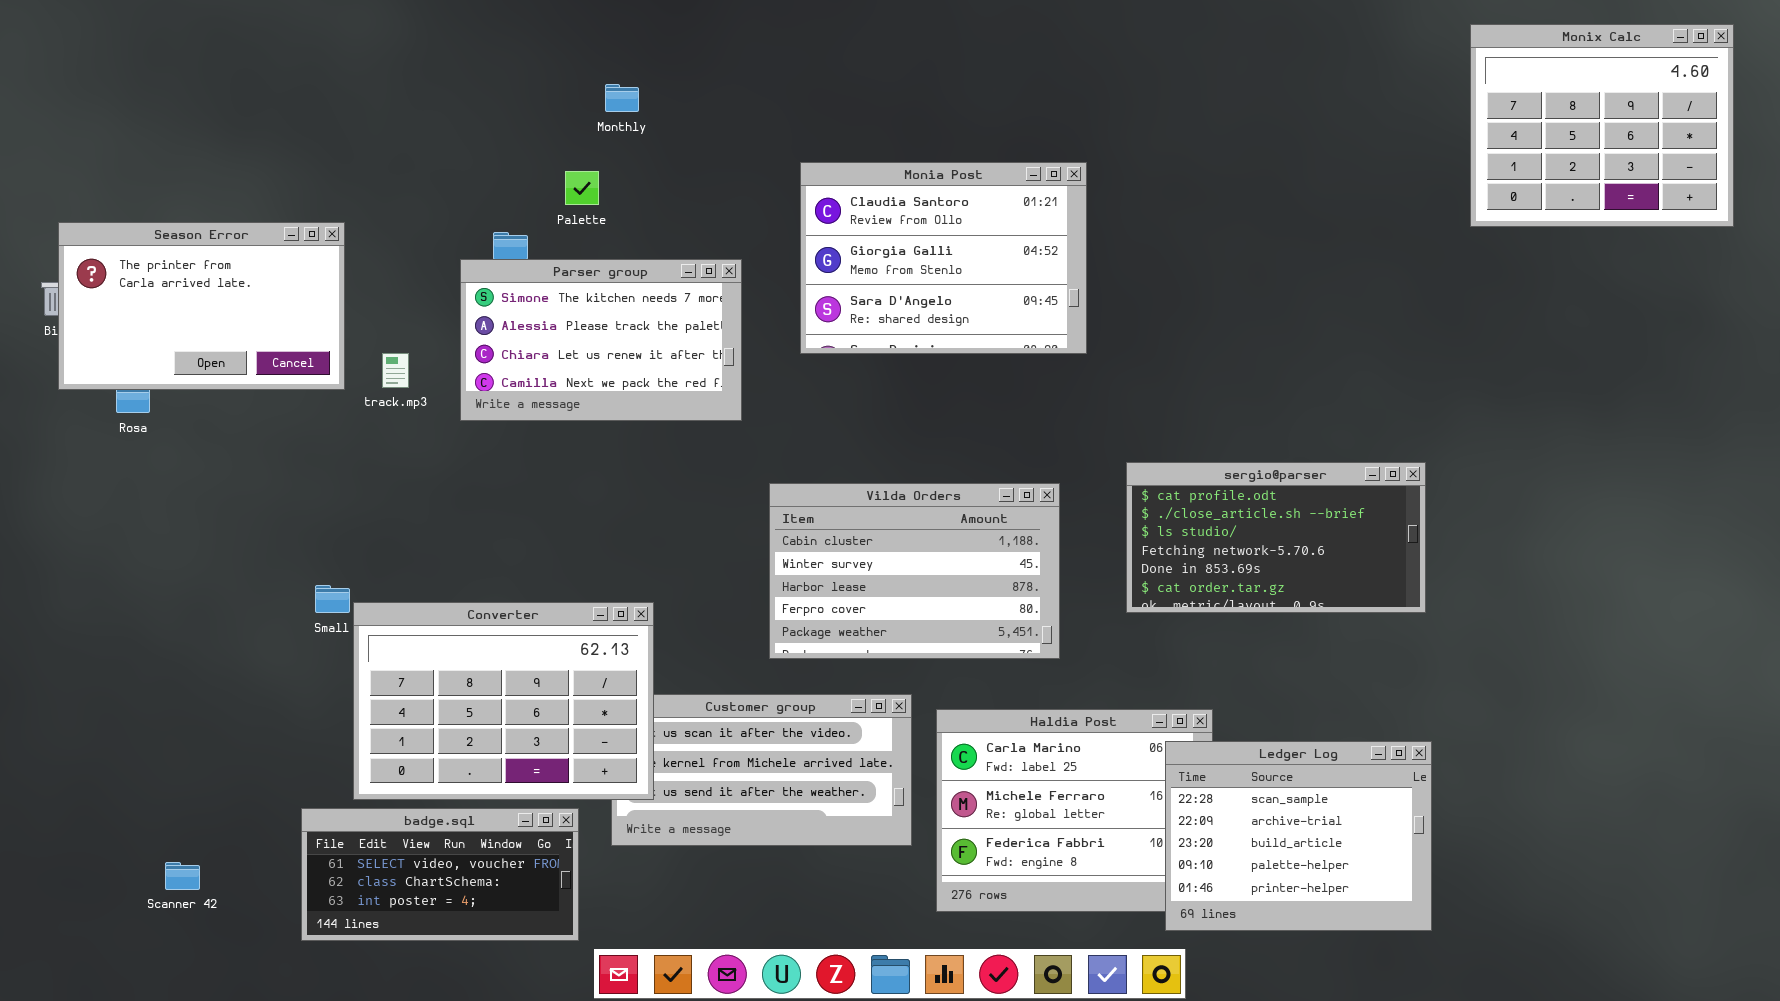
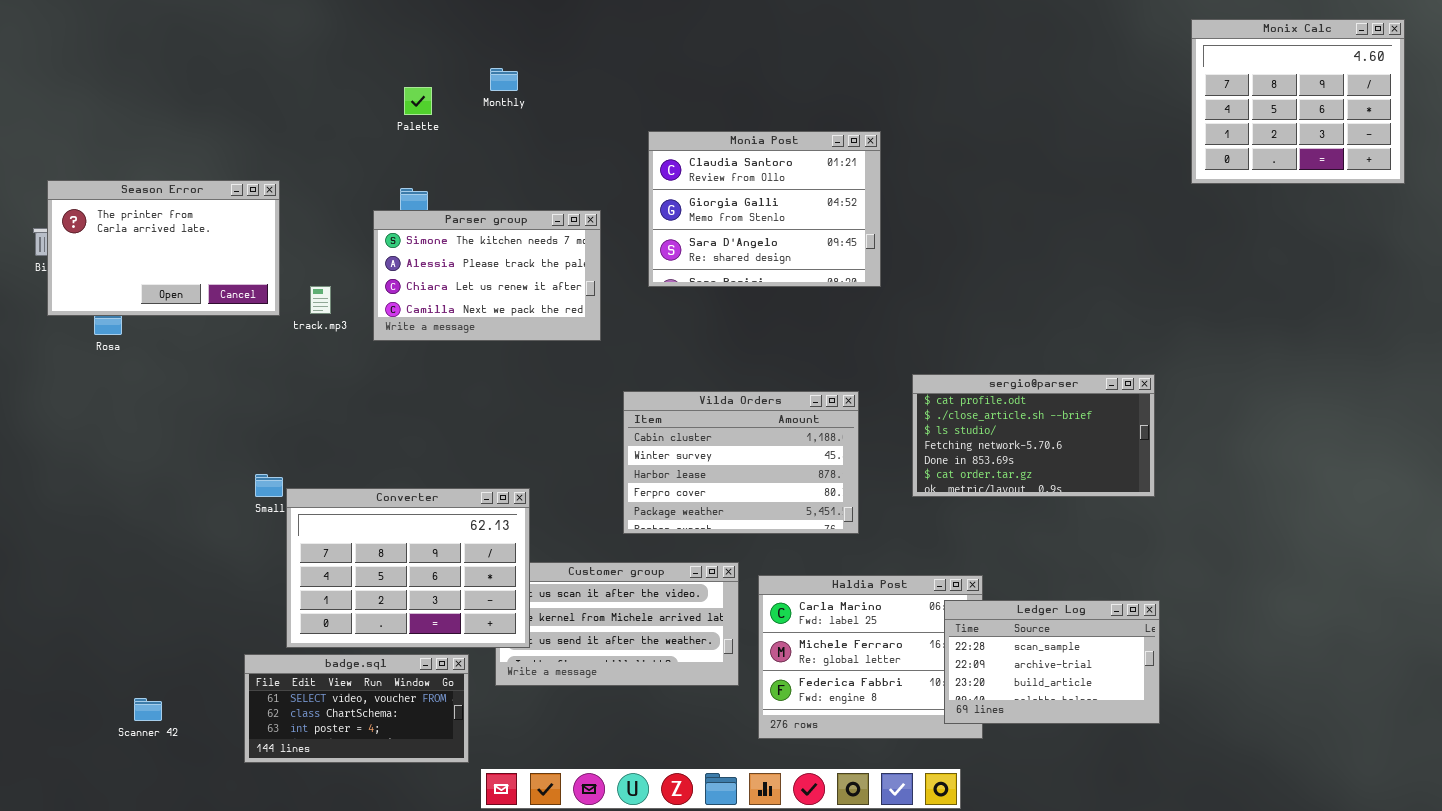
Palette: [565,171,599,205] -> [404,87,432,115], moved
Ledger Log: [1165,741,1432,931] -> [944,600,1160,724], resized

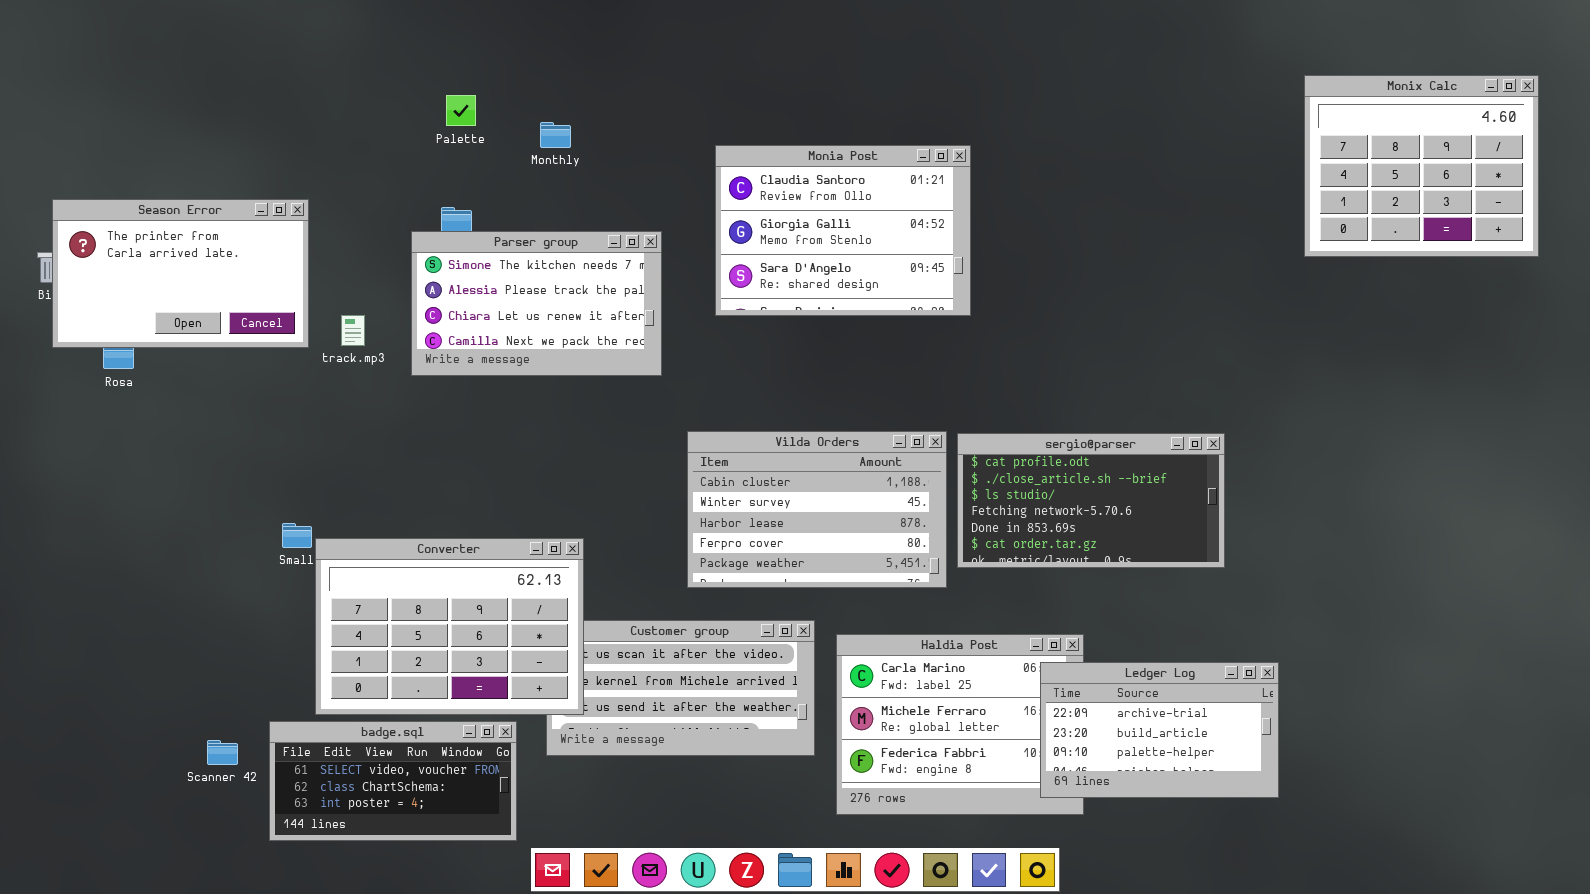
Monix Calc: [1191,19,1405,184] -> [1304,75,1539,257], moved
Monthly: [490,68,518,91] -> [540,122,571,148], moved
sergio@parser: [912,374,1155,497] -> [957,433,1225,568], moved
Ledger Log: [944,600,1160,724] -> [1040,662,1279,798], scrolled down 1 row
Scanner 42: [134,698,162,721] -> [207,740,238,765], moved

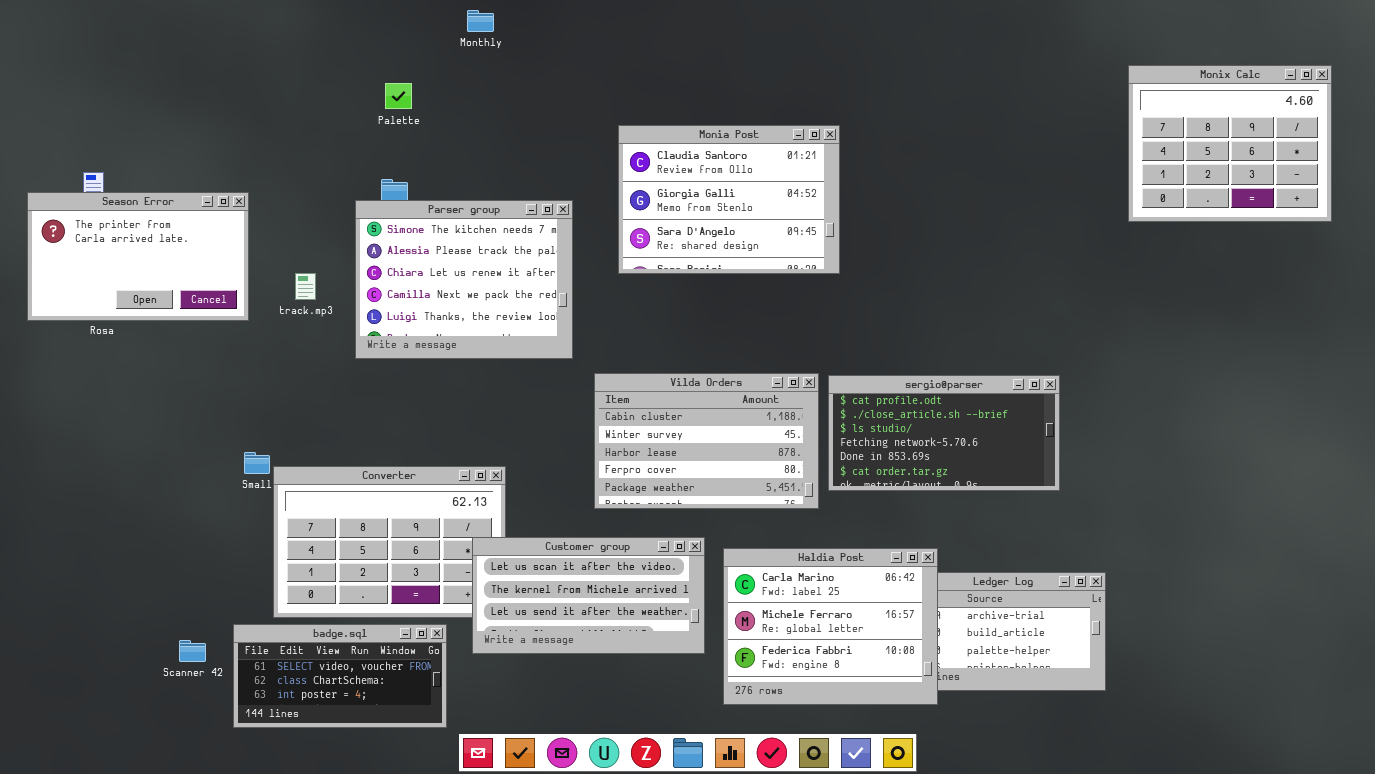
Monthly: [540,122,571,148] -> [467,10,494,32], moved
Season Error: [52,199,309,348] -> [27,192,249,321], moved
Parser group: [411,231,662,376] -> [355,200,573,359], resized
Customer group: [546,620,815,756] -> [472,537,705,654], raised
Haldia Post: [836,634,1084,815] -> [723,548,938,705], raised

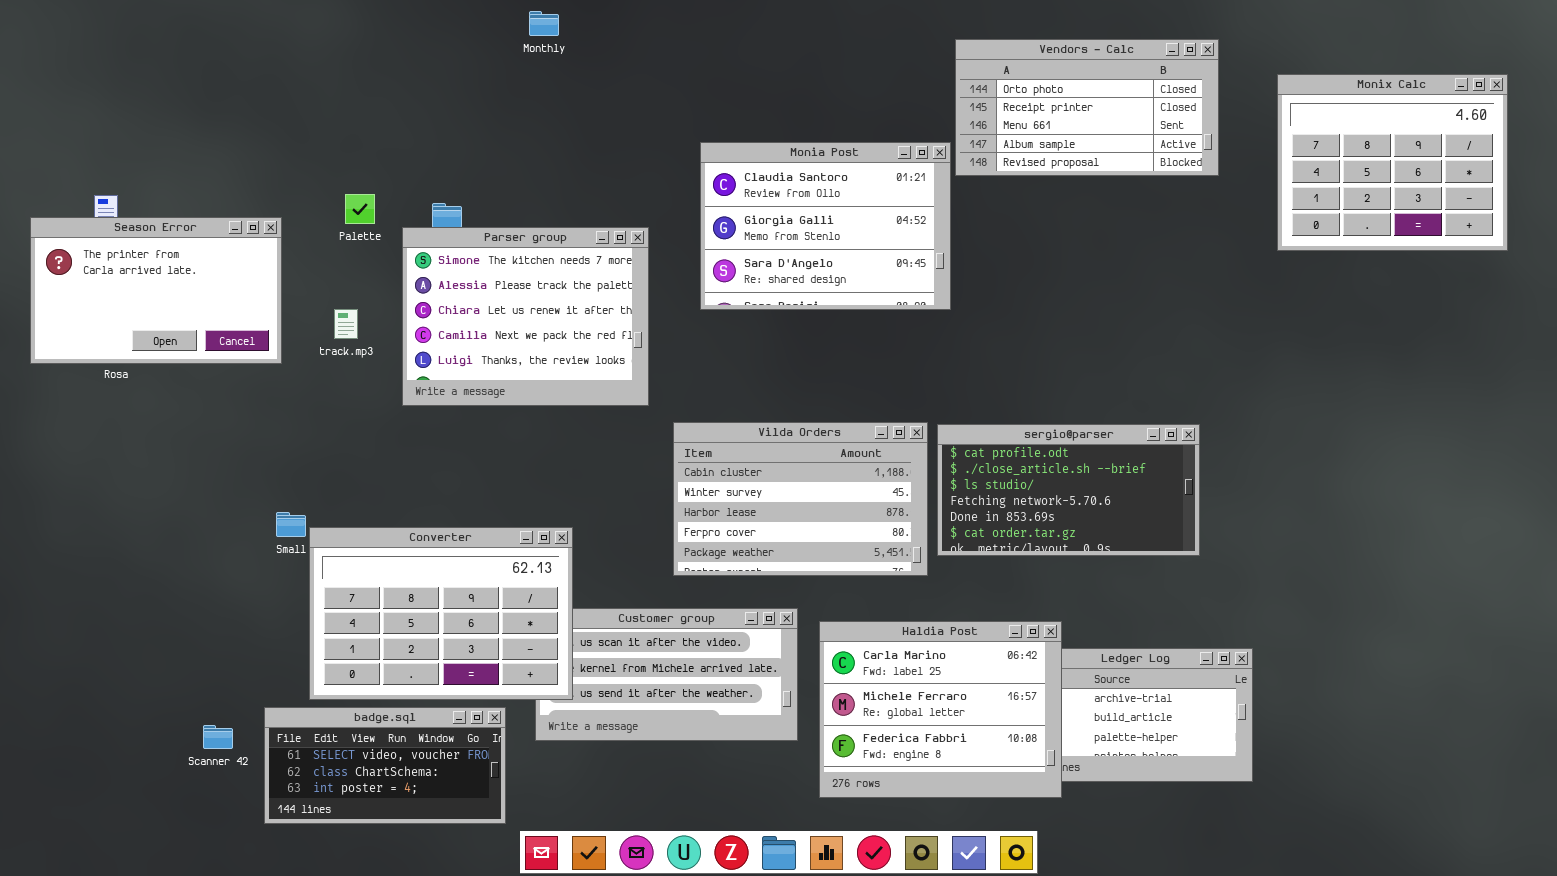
Vendors - Calc: none -> [955,39,1219,176], opened
Palette: [385,83,412,109] -> [345,194,375,224], moved
Converter: [273,466,506,618] -> [309,527,573,700], raised

